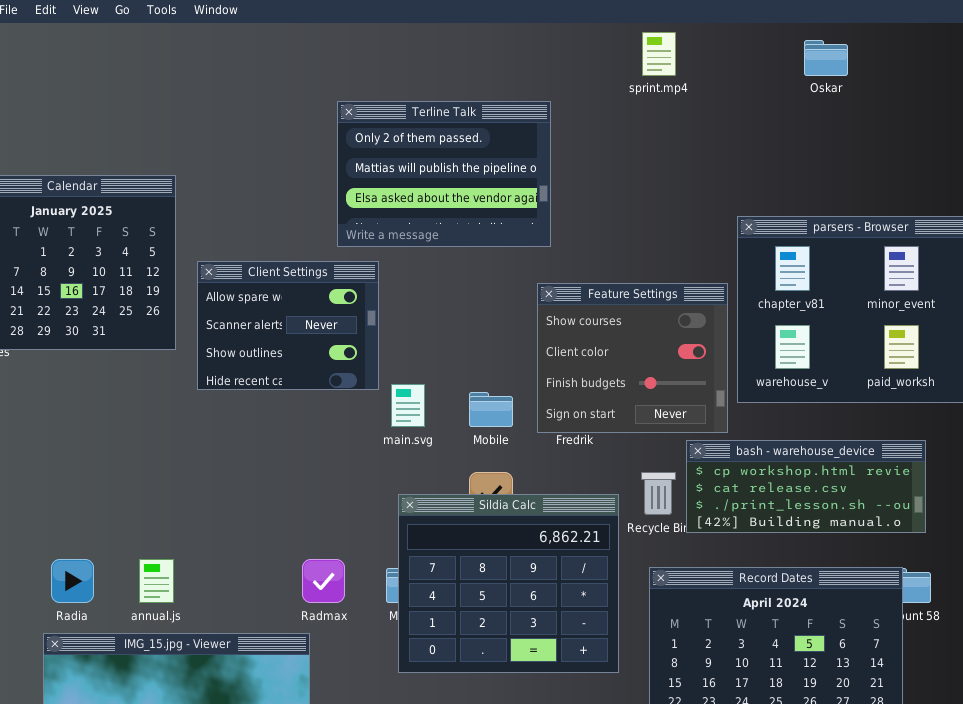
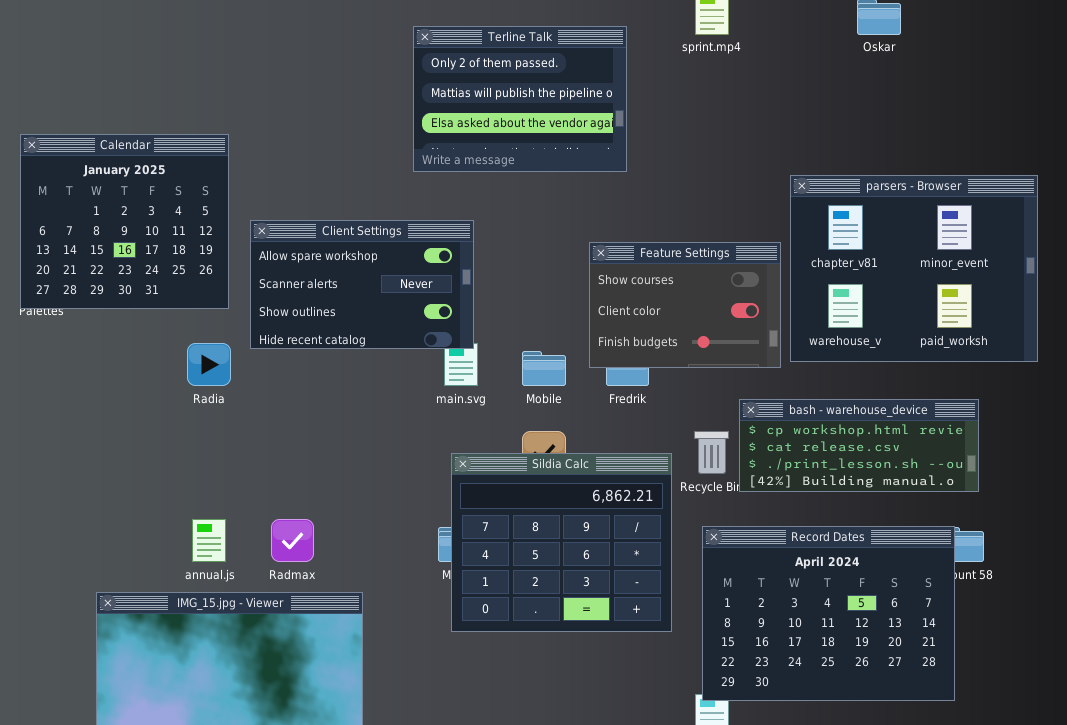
Terline Talk: [337,101,551,247] -> [413,26,627,172], moved
Client Settings: [197,261,379,390] -> [250,220,474,349], resized
Feature Settings: [537,283,728,433] -> [589,242,781,368], resized
Radia: [51,559,94,603] -> [187,343,231,386], moved
Radmax: [302,559,345,603] -> [271,519,314,562], moved

